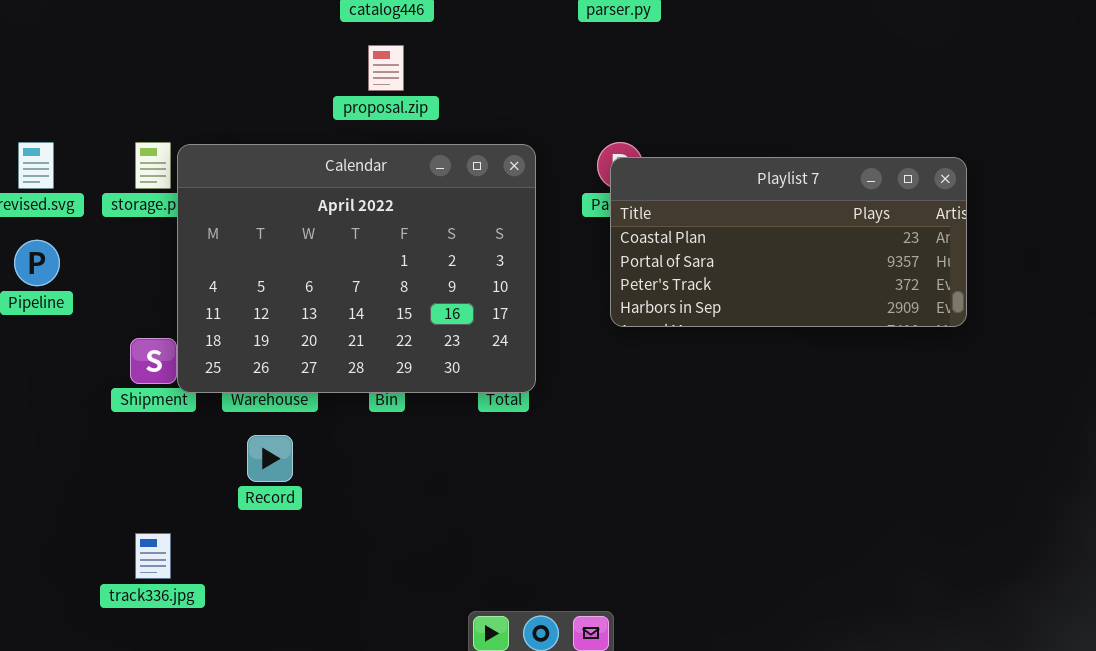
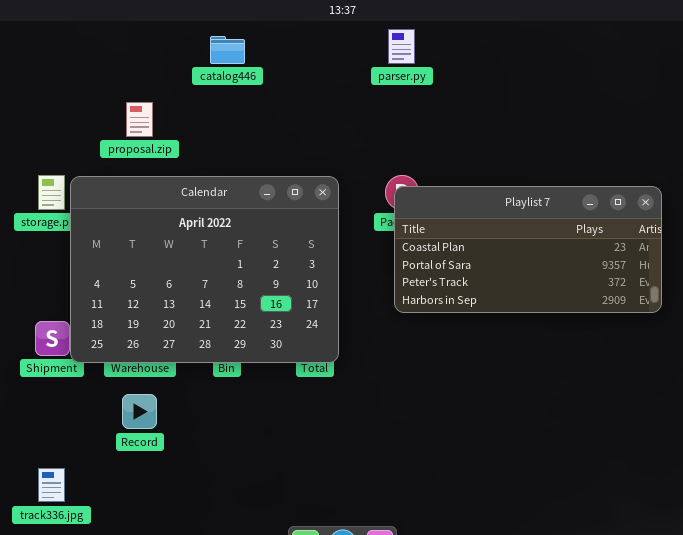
proposal.zip: [368,45,404,91] -> [126,102,153,137], moved

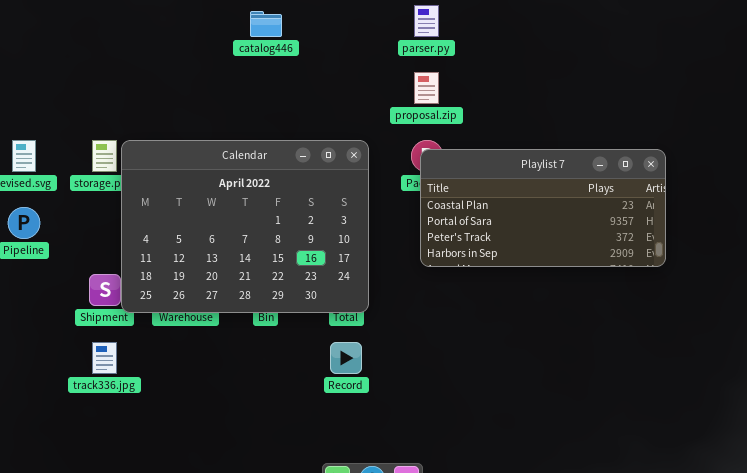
proposal.zip: [126,102,153,137] -> [414,72,439,104], moved
Record: [122,394,157,429] -> [330,342,362,374], moved
track336.jpg: [38,468,65,502] -> [92,342,117,374], moved

